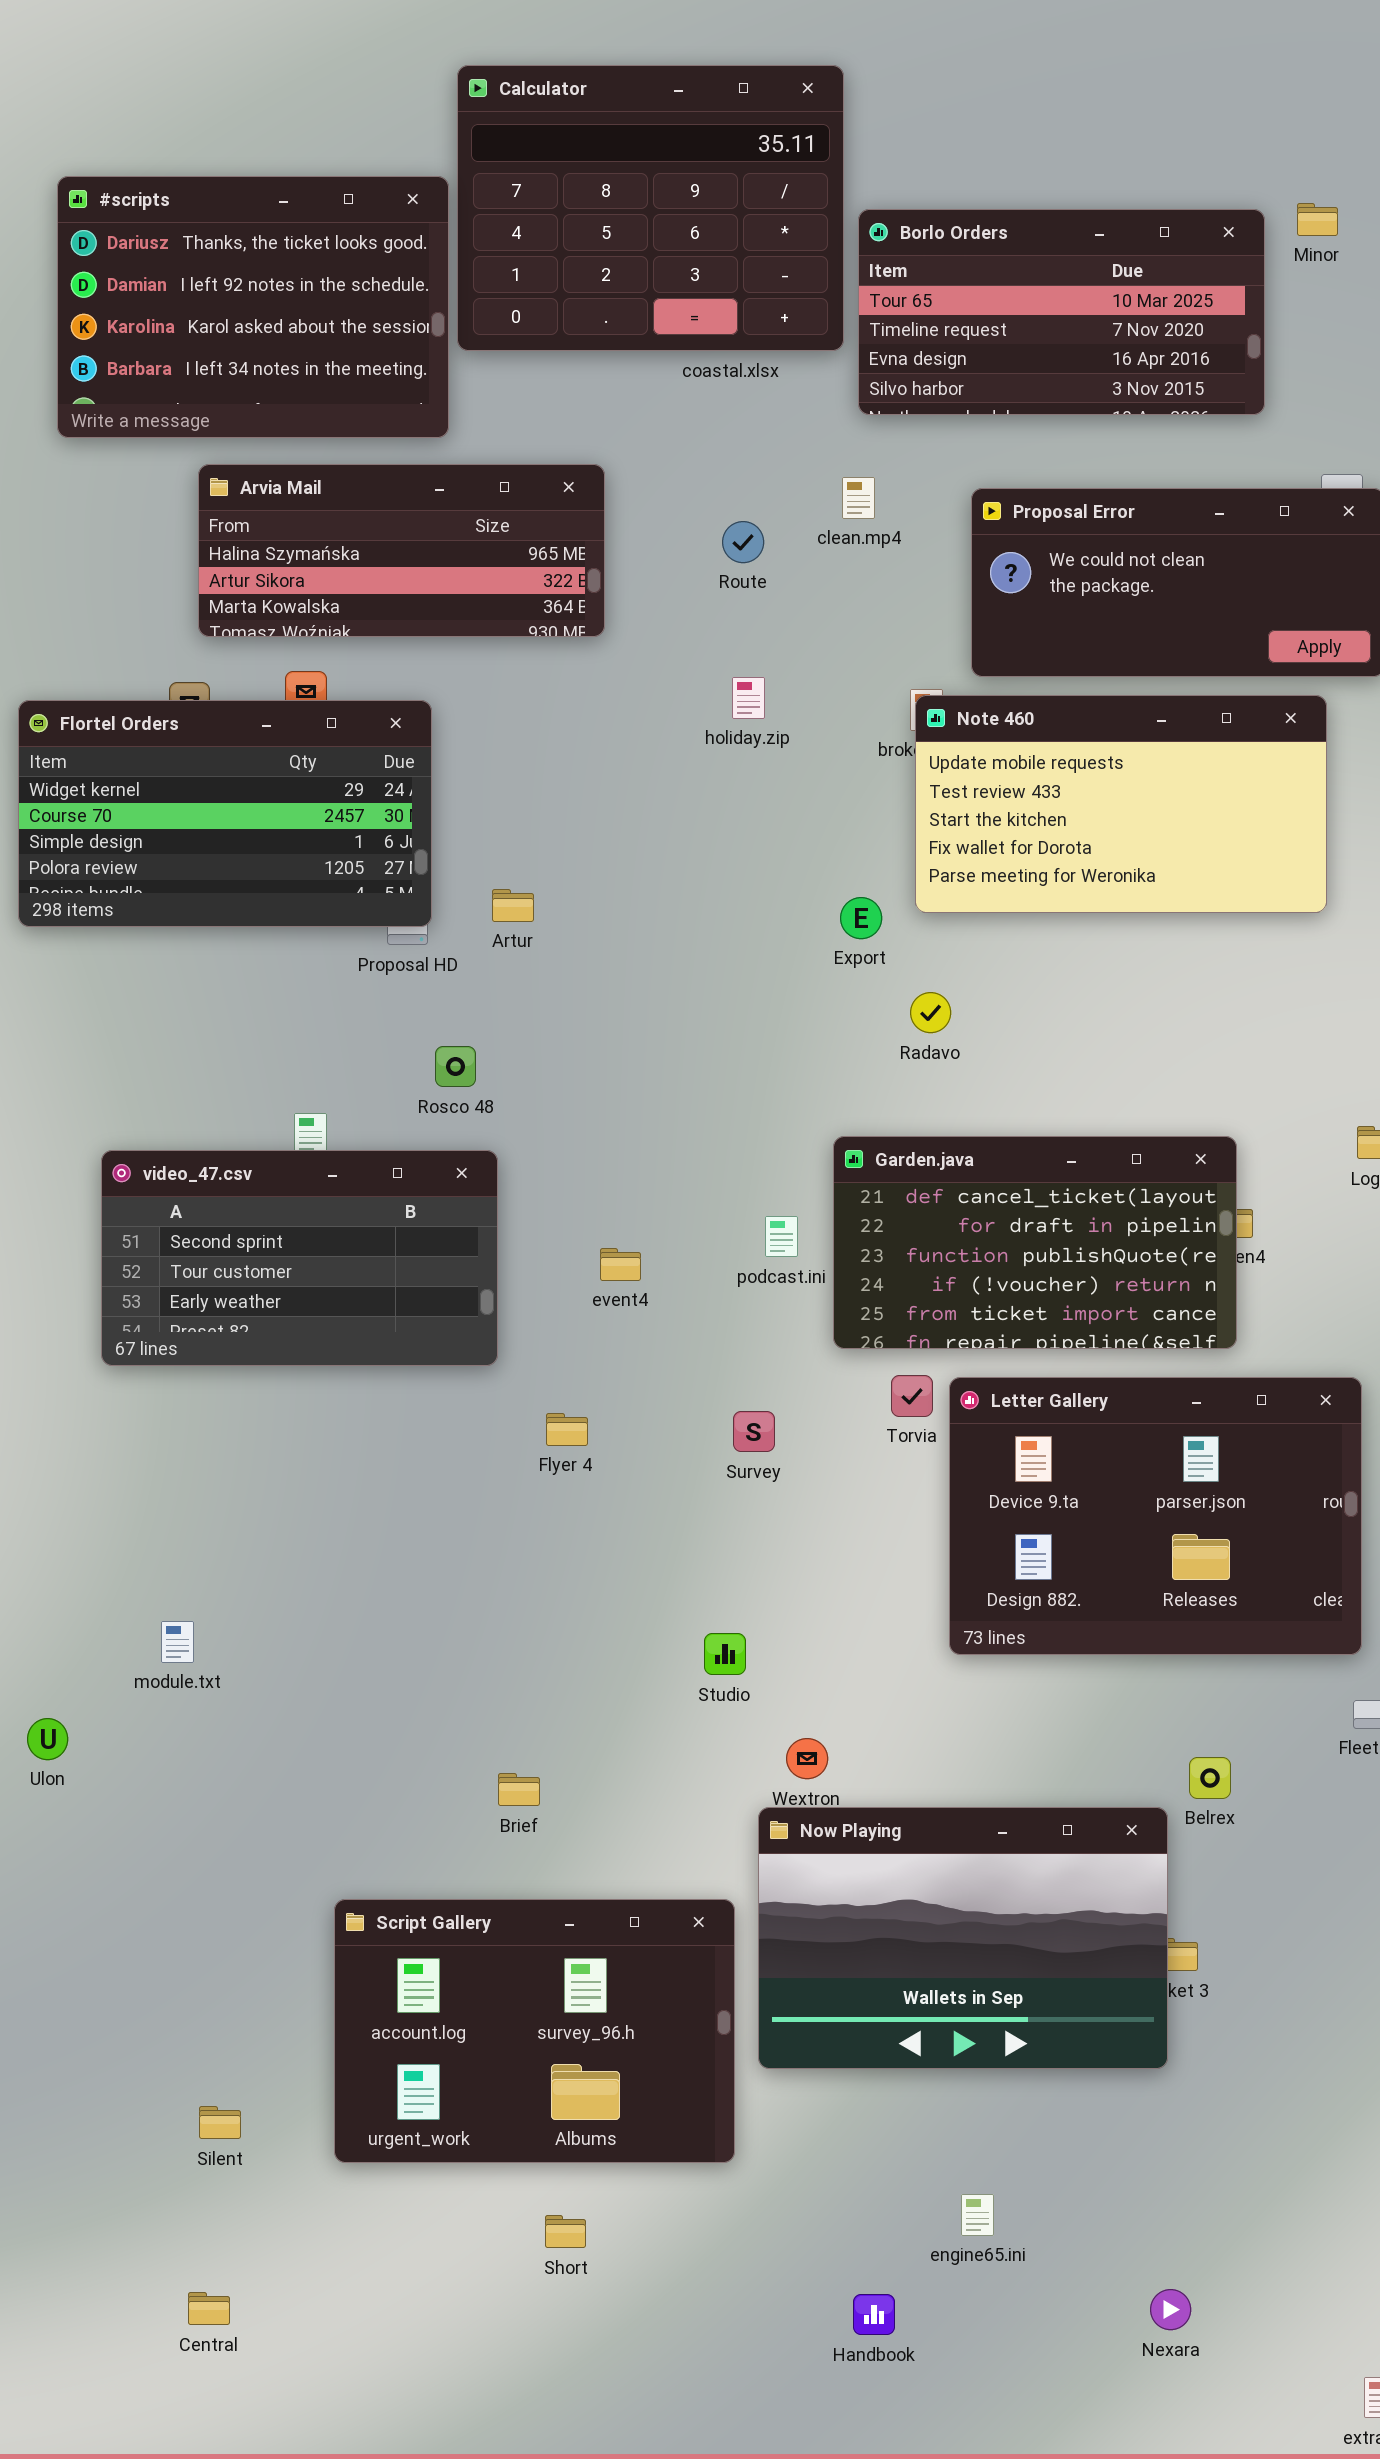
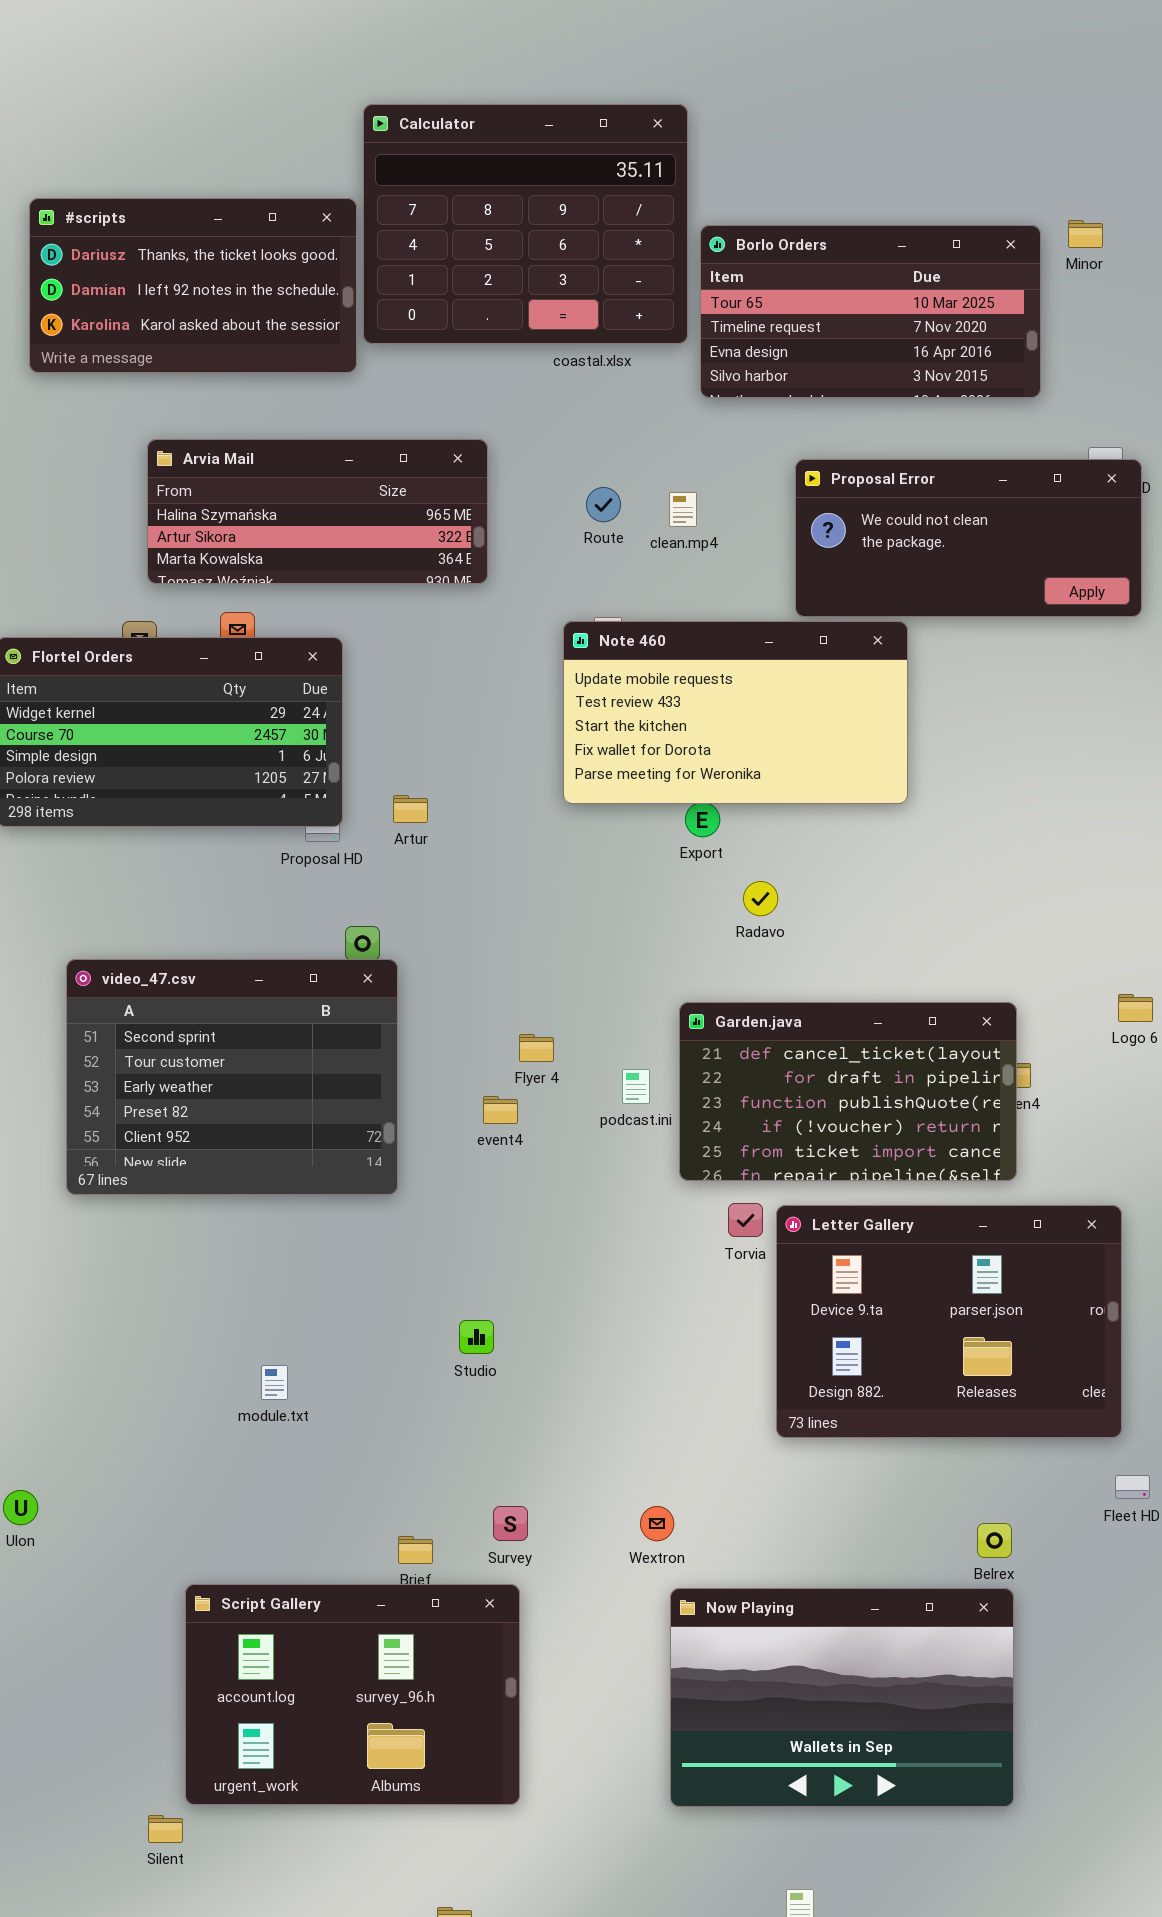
#scripts: [57,176,449,438] -> [29,198,357,373], resized
clean.mp4: [842,477,875,519] -> [669,492,697,527], moved
Note 460: [915,695,1327,913] -> [563,621,908,804], moved
video_47.csv: [101,1150,498,1366] -> [66,959,398,1195], resized
Survey: [733,1411,775,1452] -> [493,1506,528,1541], moved
Flyer 4: [546,1413,588,1446] -> [519,1034,554,1062], moved
module.txt: [161,1621,194,1663] -> [261,1365,288,1400], moved
Studio: [704,1633,746,1675] -> [459,1320,494,1354], moved
Now Playing: [758,1807,1168,2069] -> [670,1588,1014,1807], moved
Script Gallery: [334,1899,735,2163] -> [185,1584,520,1805], moved

